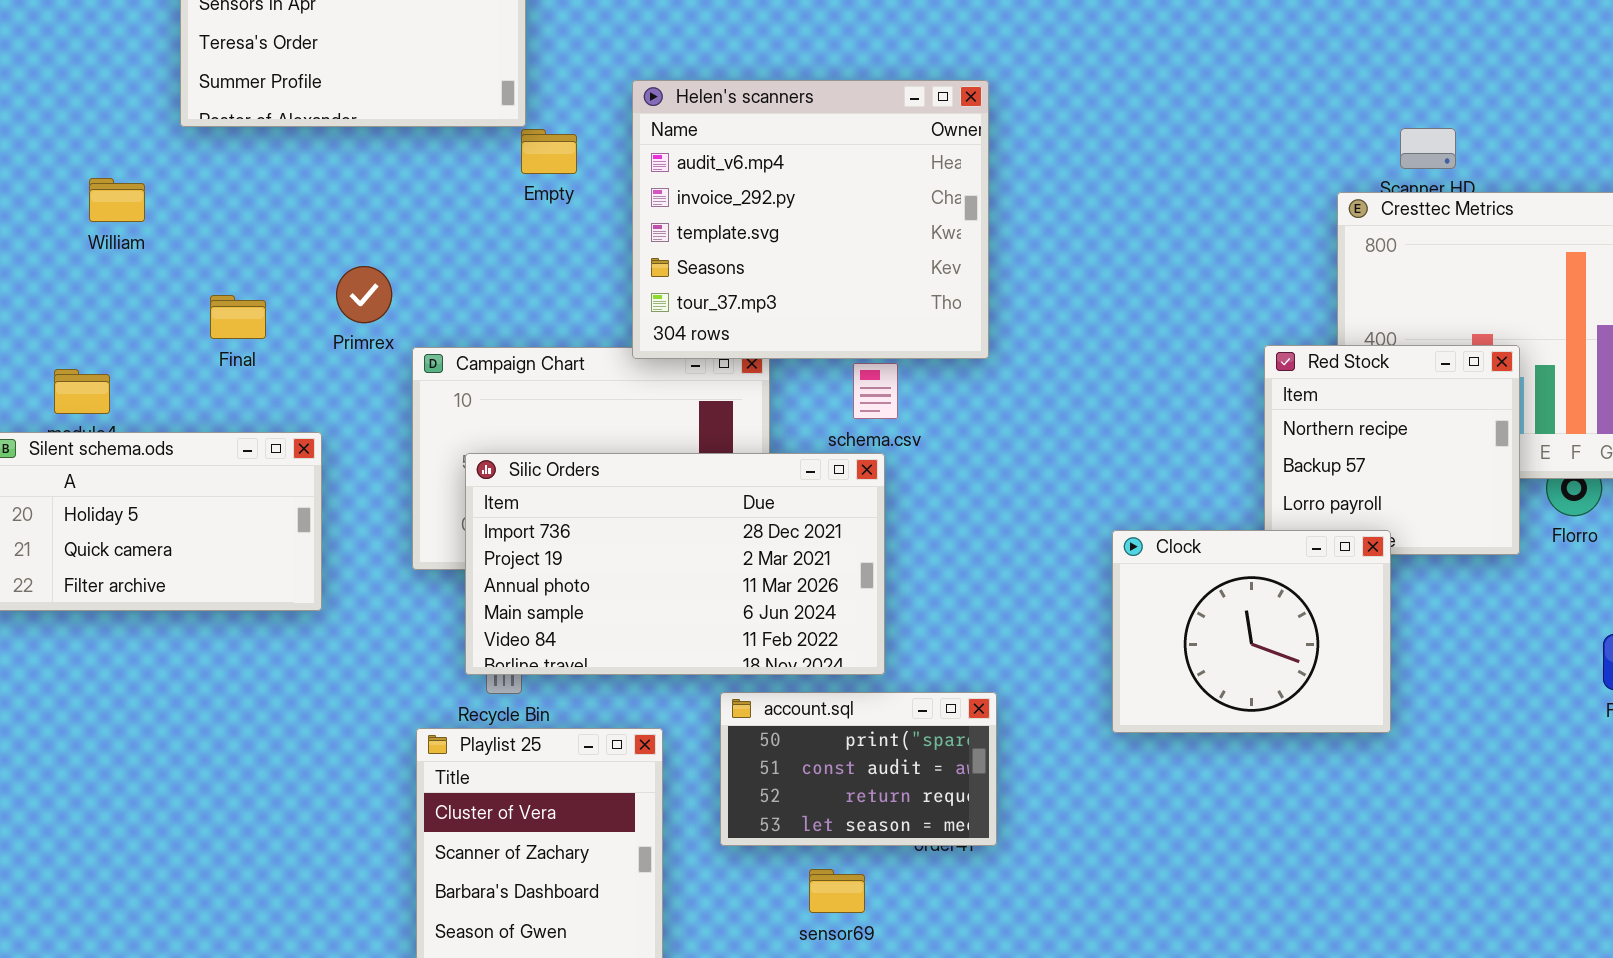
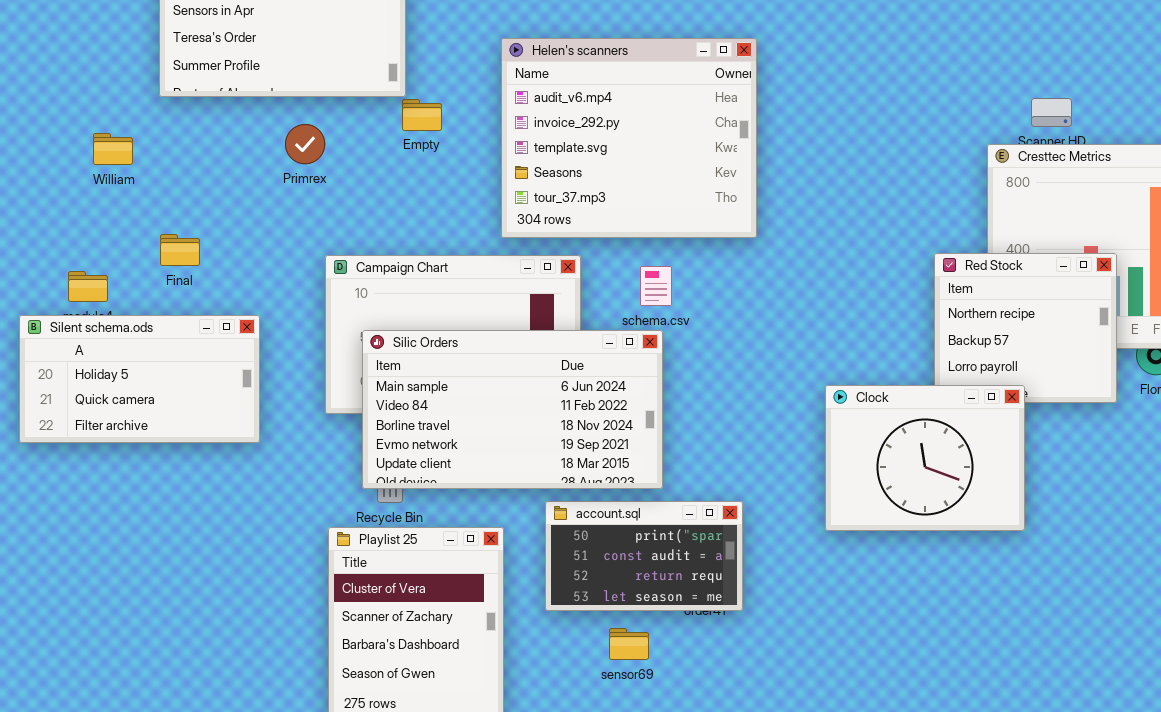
Helen's scanners: [632,80,989,359] -> [501,38,757,238], moved
Primrex: [336,266,392,323] -> [285,124,325,164], moved
Final: [210,295,266,339] -> [160,234,200,266], moved
Silic Orders: [465,453,885,675] -> [362,330,663,489], scrolled down 3 rows

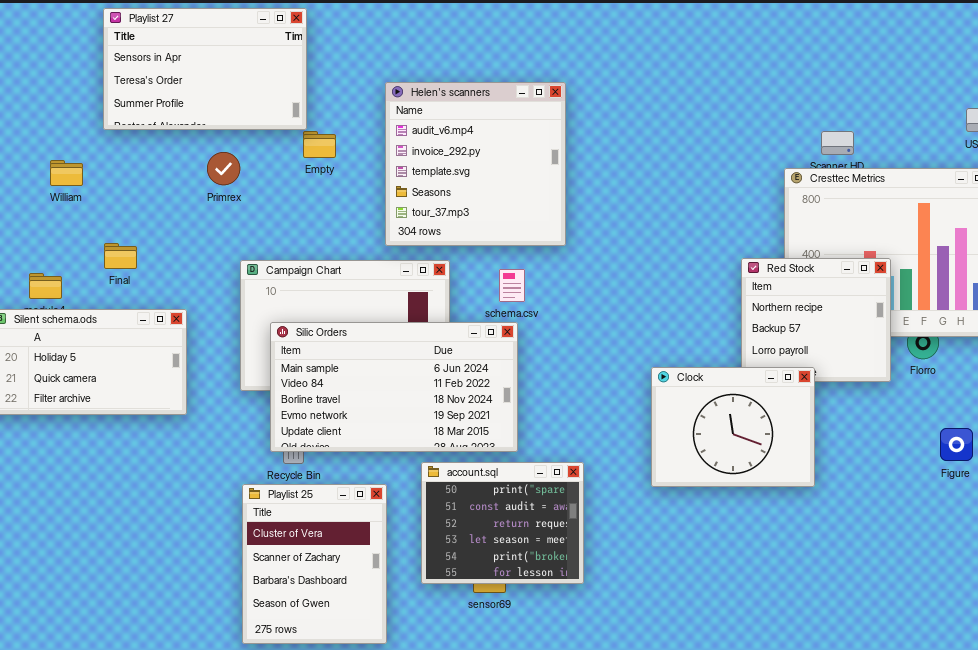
Helen's scanners: [501,38,757,238] -> [385,82,566,246], resized
account.sql: [545,501,743,611] -> [421,462,584,584], resized

